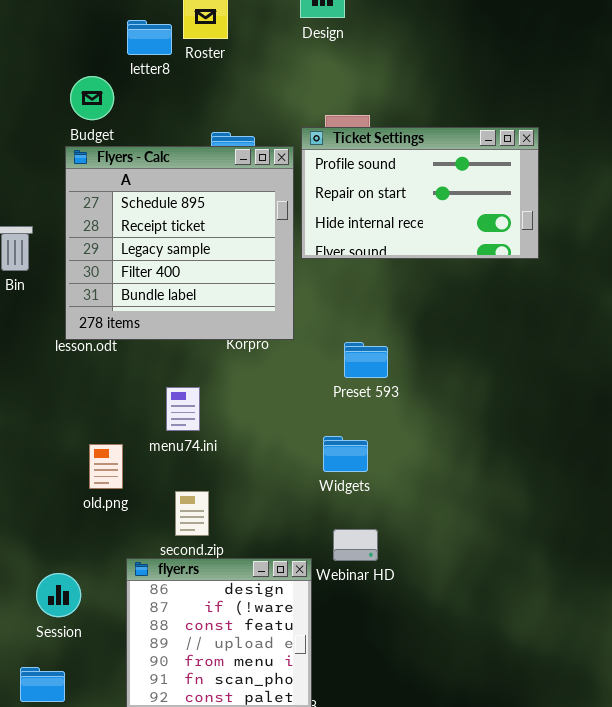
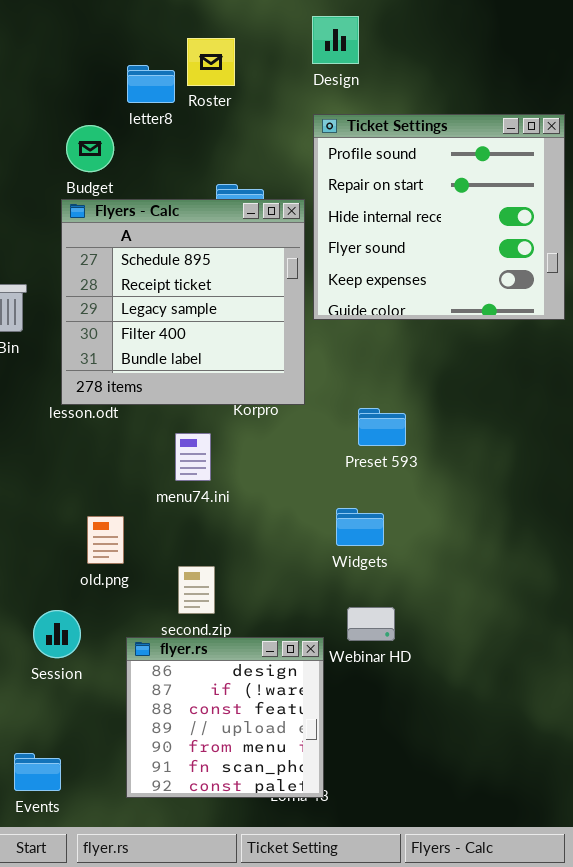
Ticket Settings: [301,127,539,259] -> [313,114,565,320], resized
menu74.ini: [166,387,200,431] -> [175,433,211,481], moved
Session: [36,573,81,617] -> [33,610,81,658], moved

